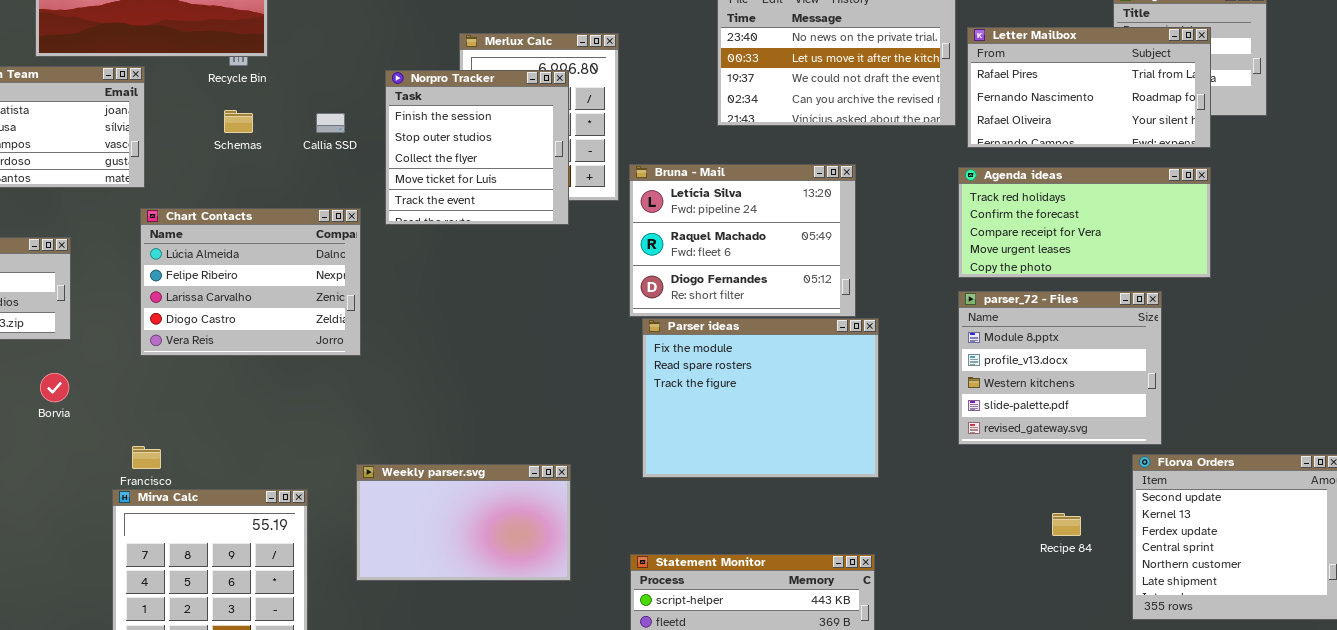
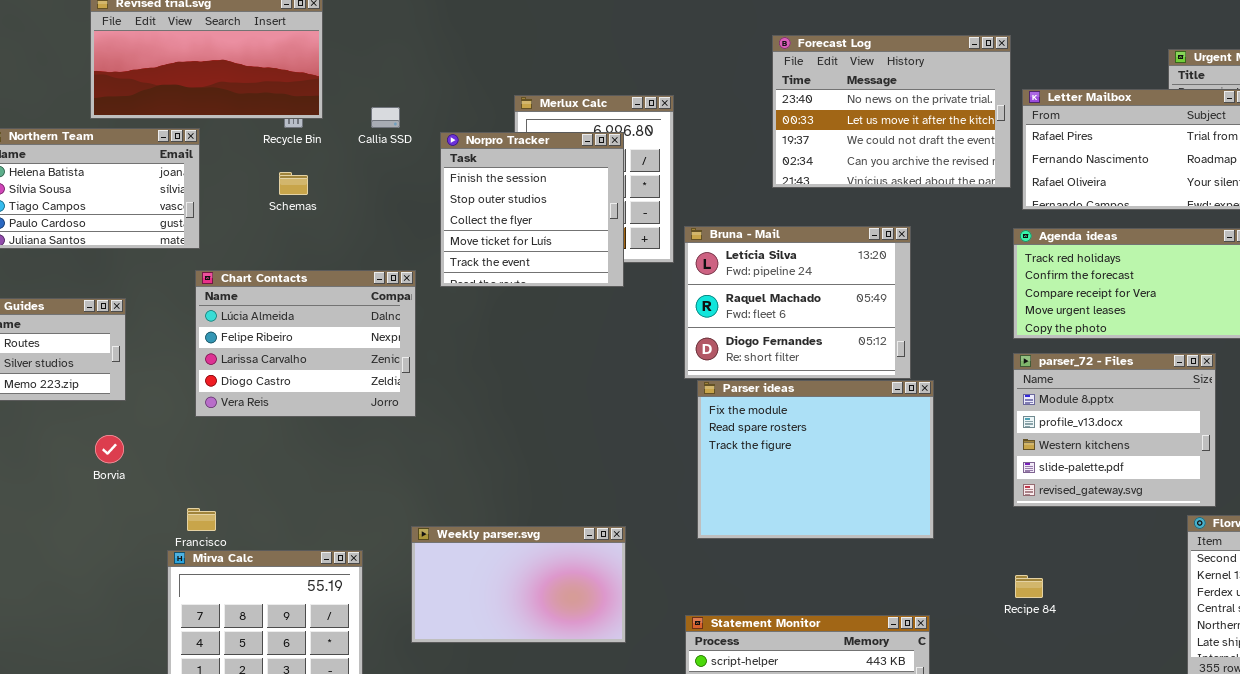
Callia SSD: [316,113,345,133] -> [371,107,400,128], moved
Recipe 84: [1052,513,1081,536] -> [1015,575,1043,598], moved

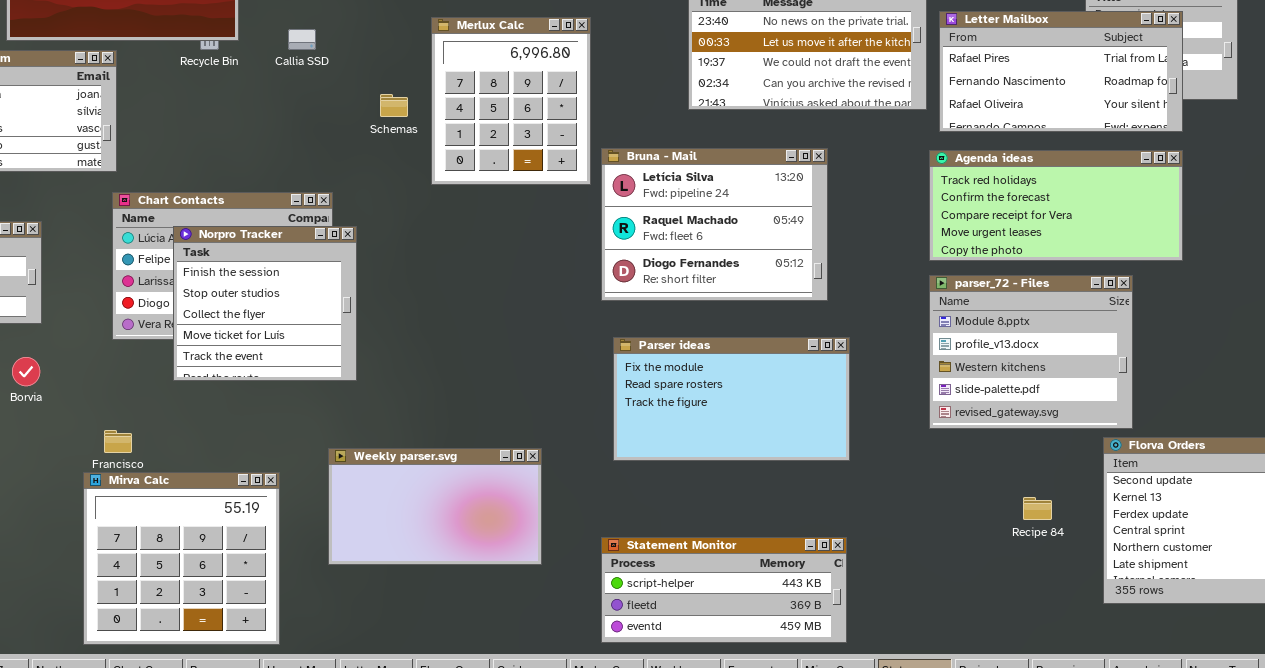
Norpro Tracker: [440,132,624,287] -> [173,226,357,381], moved
Schemas: [279,172,308,195] -> [380,94,408,117], moved
Parser ideas: [697,380,934,539] -> [613,337,850,461], resized
Recipe 84: [1015,575,1043,598] -> [1023,497,1052,520], moved

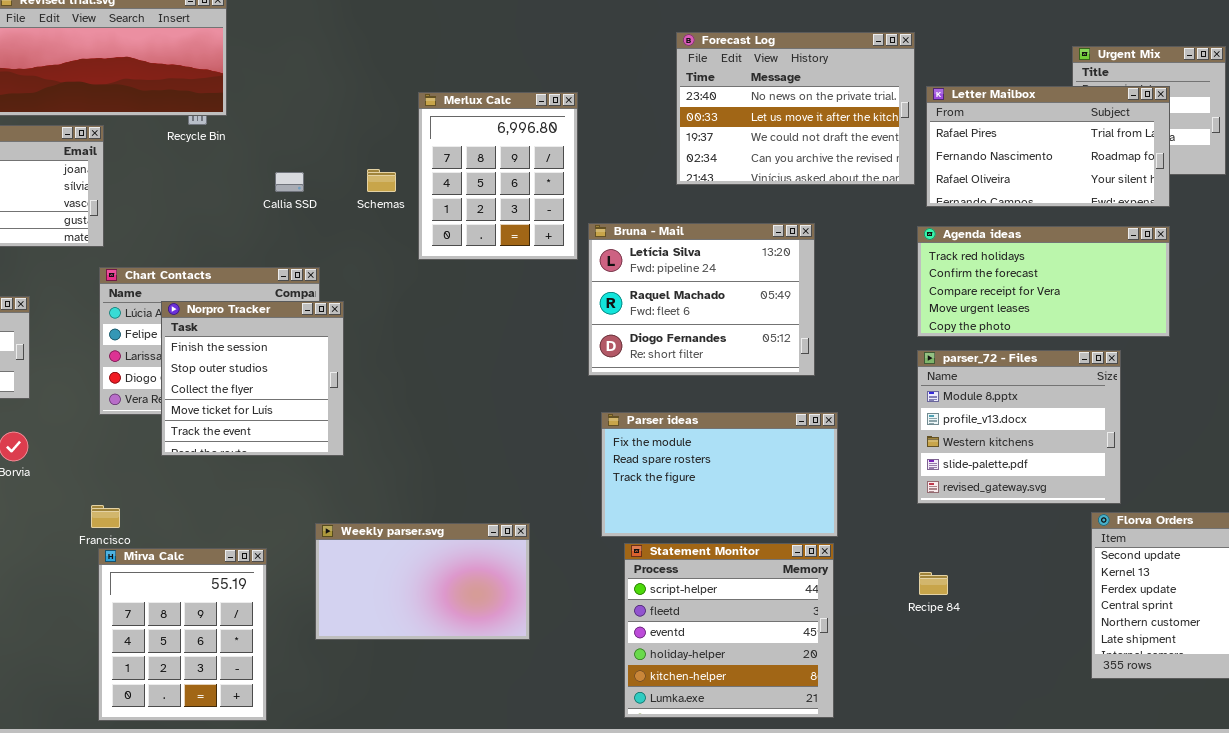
Callia SSD: [288,29,316,50] -> [275,172,304,192], moved
Mirva Calc: [83,472,280,645] -> [98,548,267,721], resized
Recipe 84: [1023,497,1052,520] -> [919,572,948,595], moved
Statement Monitor: [601,537,847,643] -> [624,543,834,718], resized

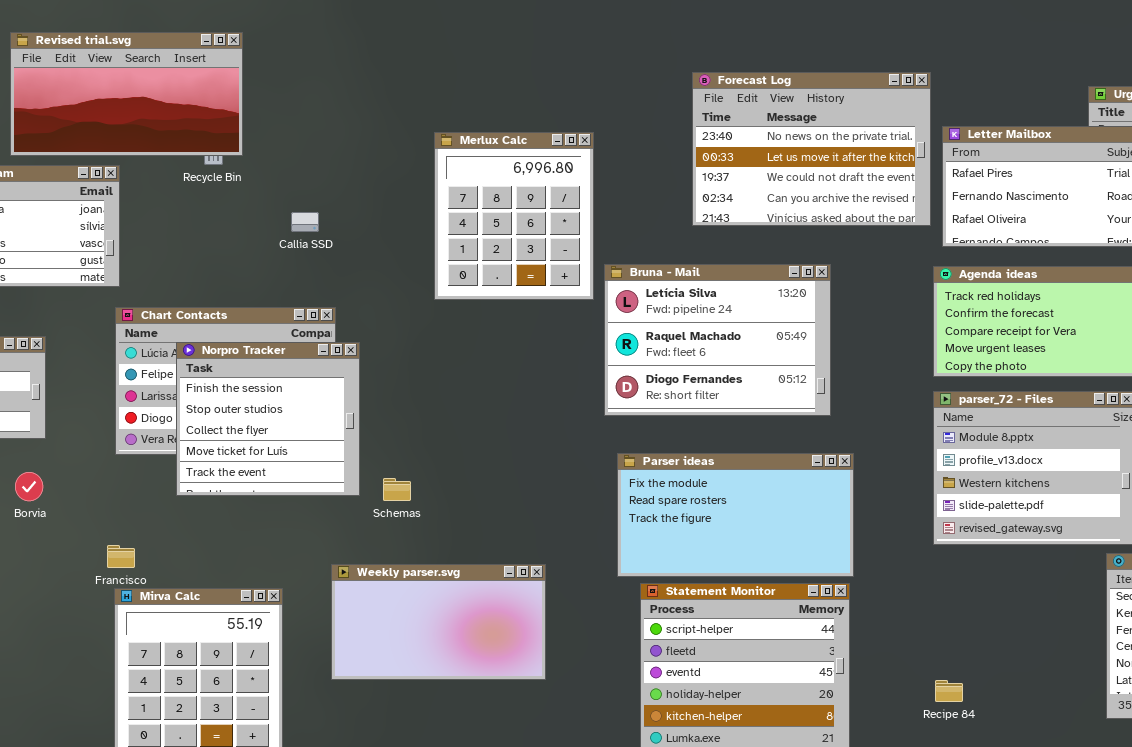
Schemas: [367,169,396,192] -> [383,478,411,501], moved
Recipe 84: [919,572,948,595] -> [935,680,963,702], moved

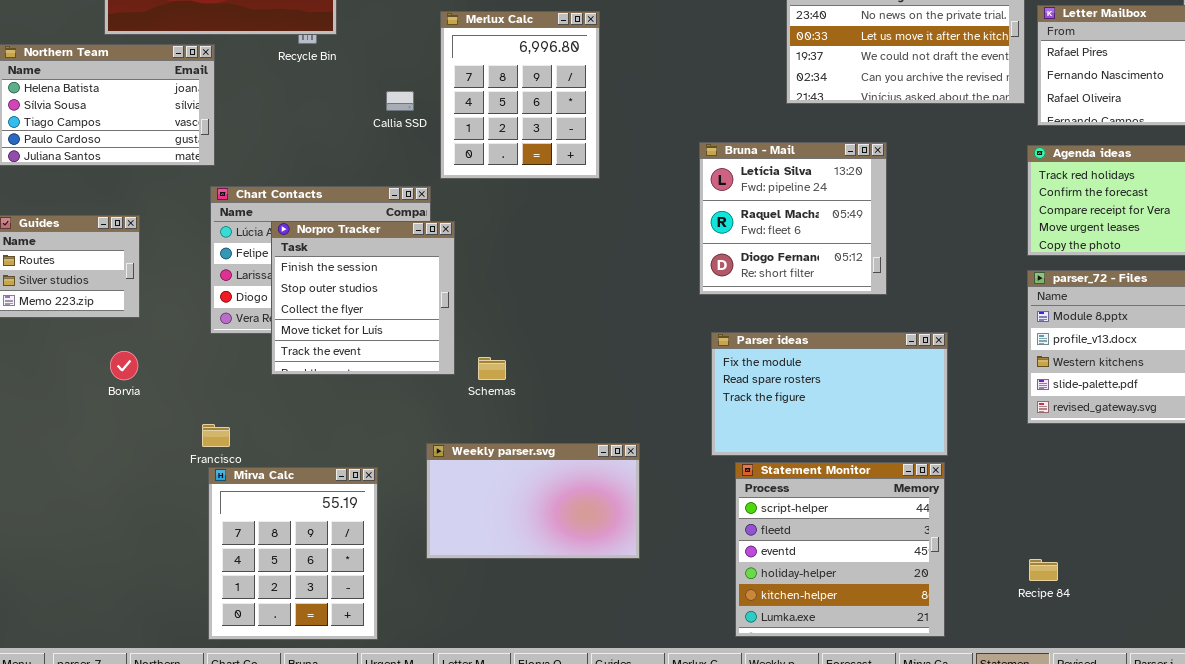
Merlux Calc: [434,132,594,300] -> [440,11,600,179], moved
Bruna - Mail: [604,264,831,416] -> [699,142,887,295], resized

